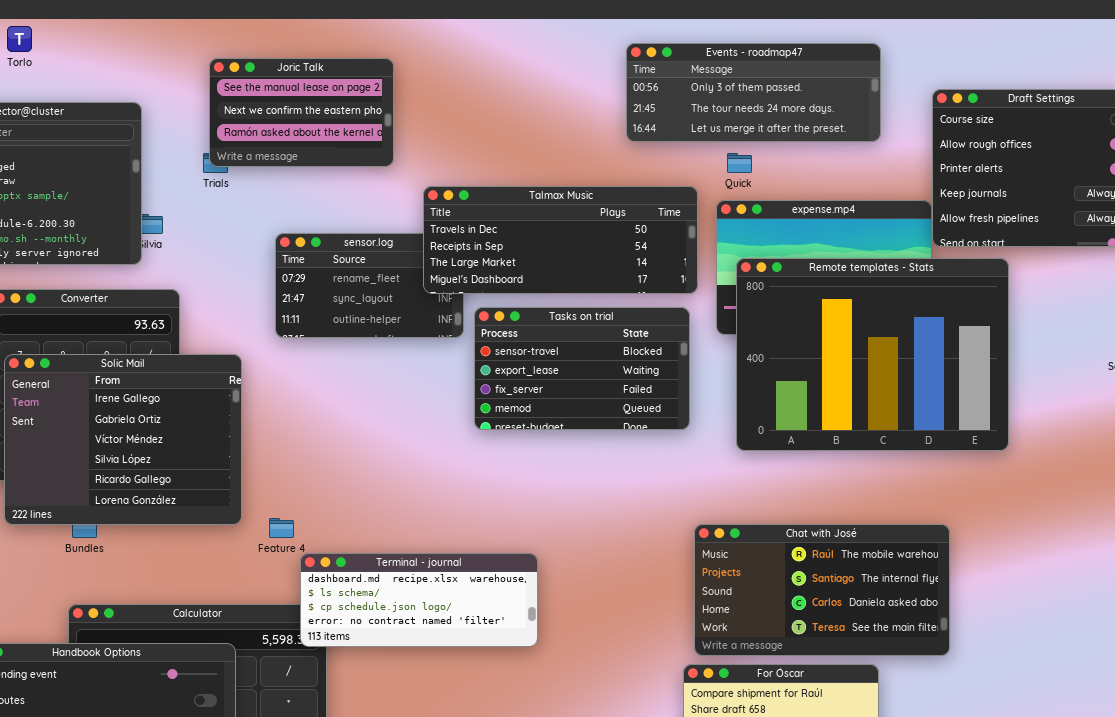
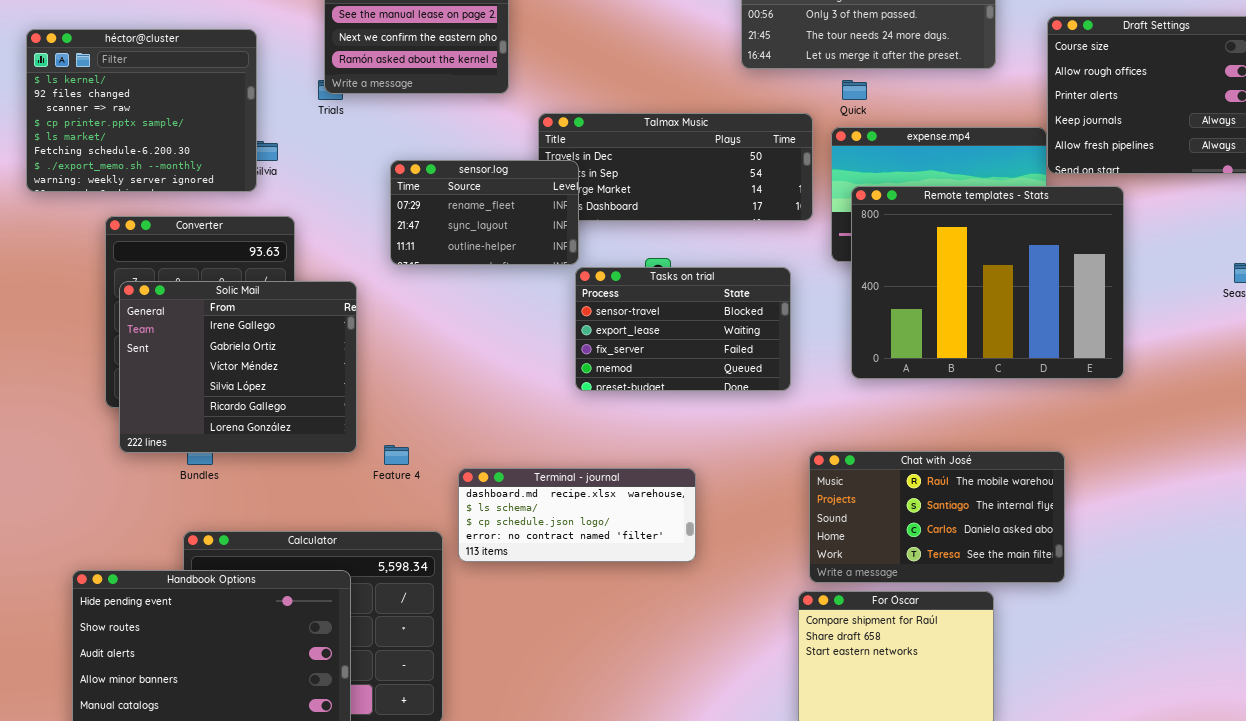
sensor.log: [275,233,464,338] -> [390,160,579,265], raised
Tasks on trial: [474,307,690,430] -> [575,267,791,391], moved
Terminal - journal: [300,553,538,647] -> [458,468,696,562], moved

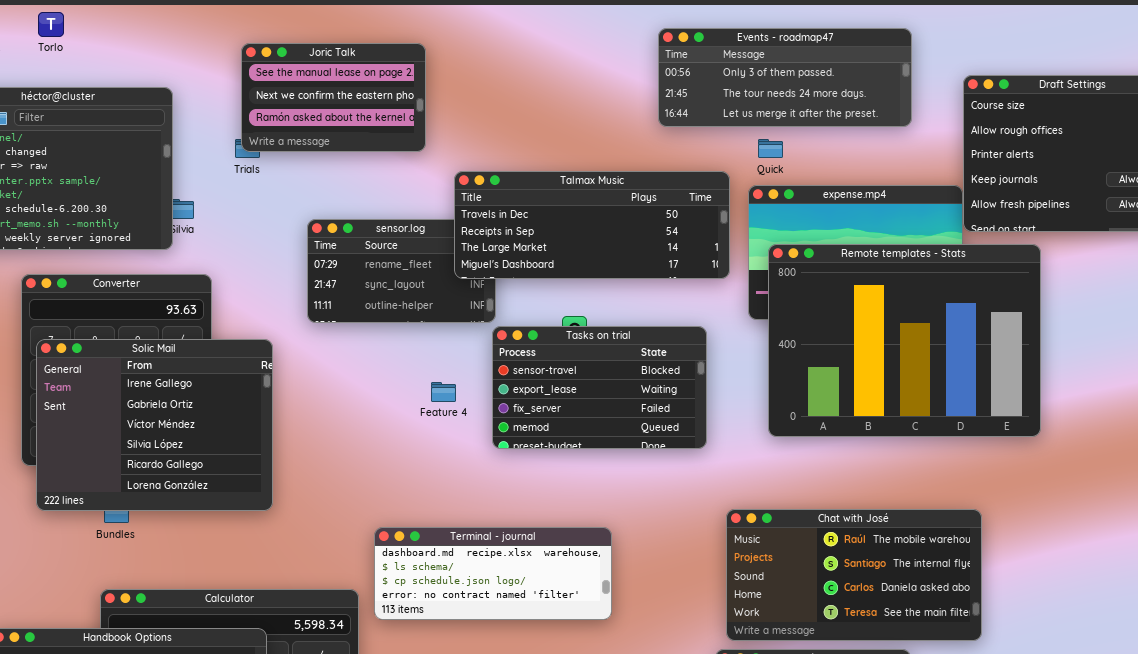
Talmax Music: [538,113,813,221] -> [454,171,730,279], raised
Feature 4: [384,445,409,465] -> [431,382,456,402], moved

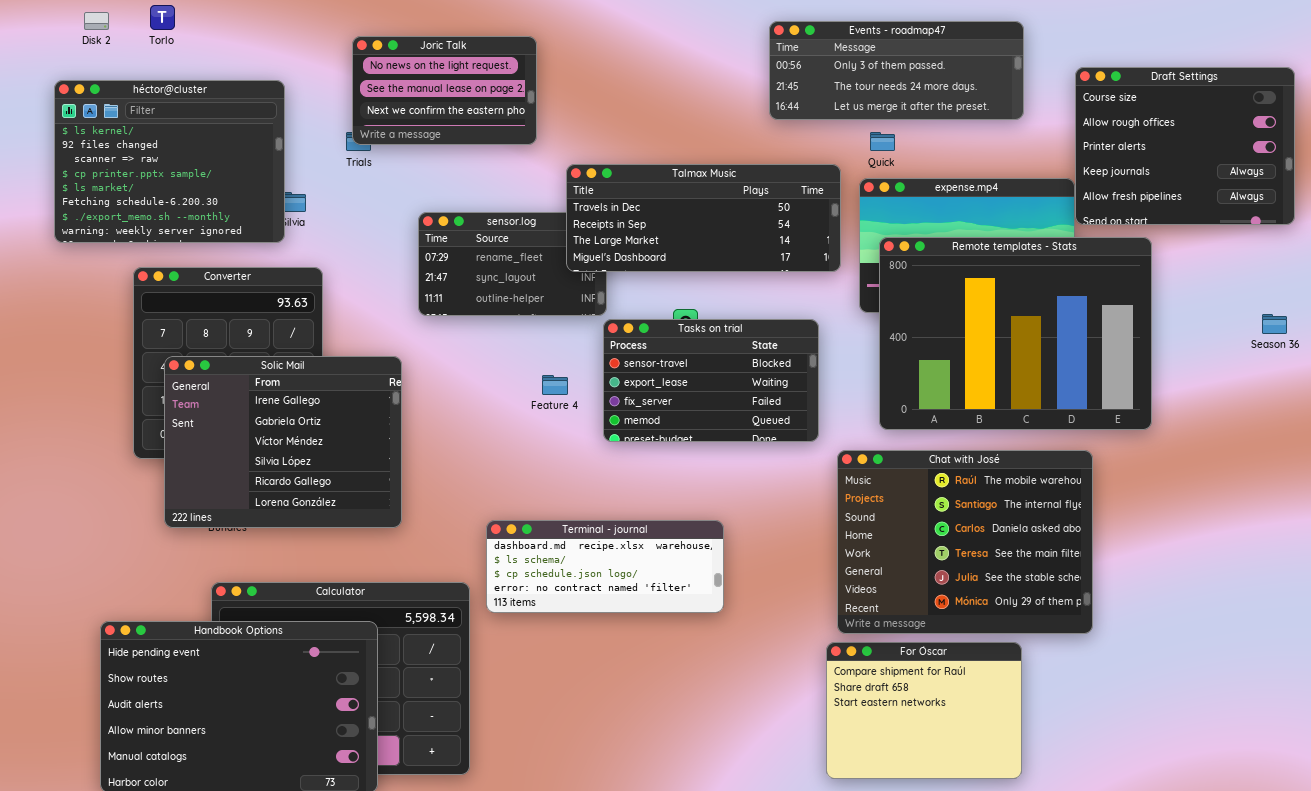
Joric Talk: [241,43,426,152] -> [352,36,537,145], scrolled up 1 row
Solic Mail: [36,339,273,511] -> [164,356,402,528], moved
Chat with José: [726,509,982,641] -> [837,450,1093,634], resized

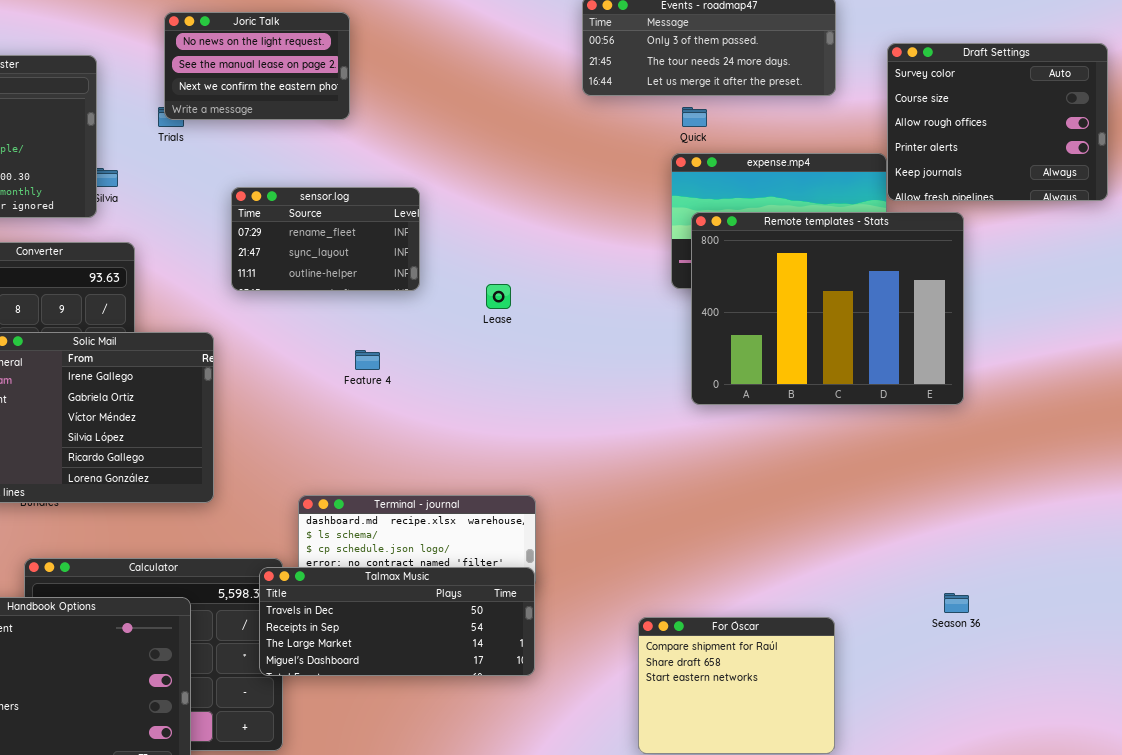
Draft Settings: [1075,67,1295,225] -> [887,43,1108,201], scrolled up 1 row
Talmax Music: [566,164,841,272] -> [259,567,535,676], moved
Season 36: [1262,314,1287,334] -> [944,593,969,613], moved
Tasks on trial: [603,319,819,442] -> none, closed
Chat with José: [837,450,1093,634] -> none, closed

